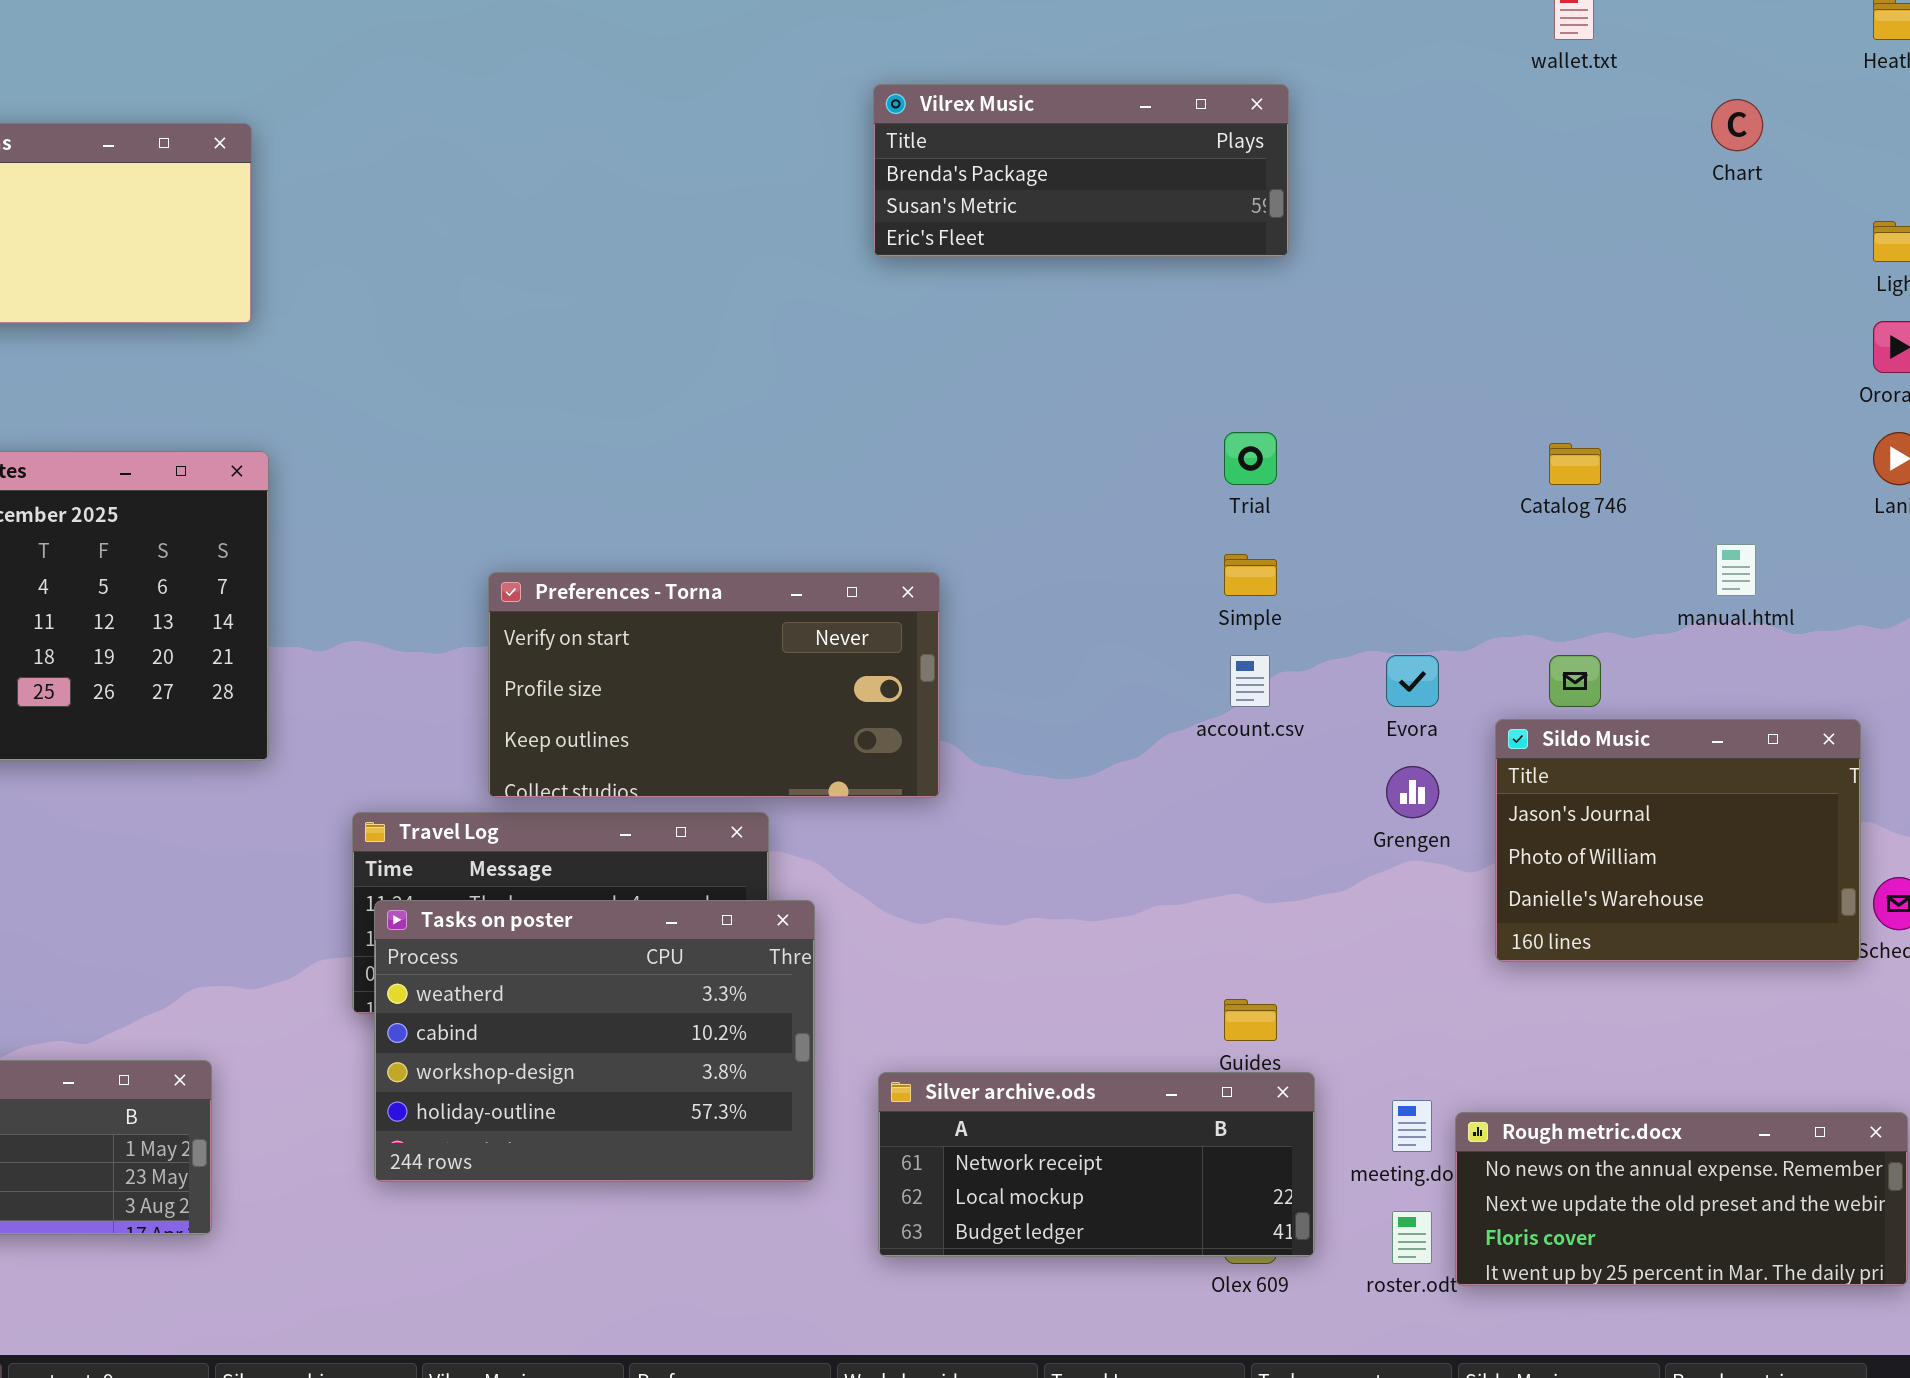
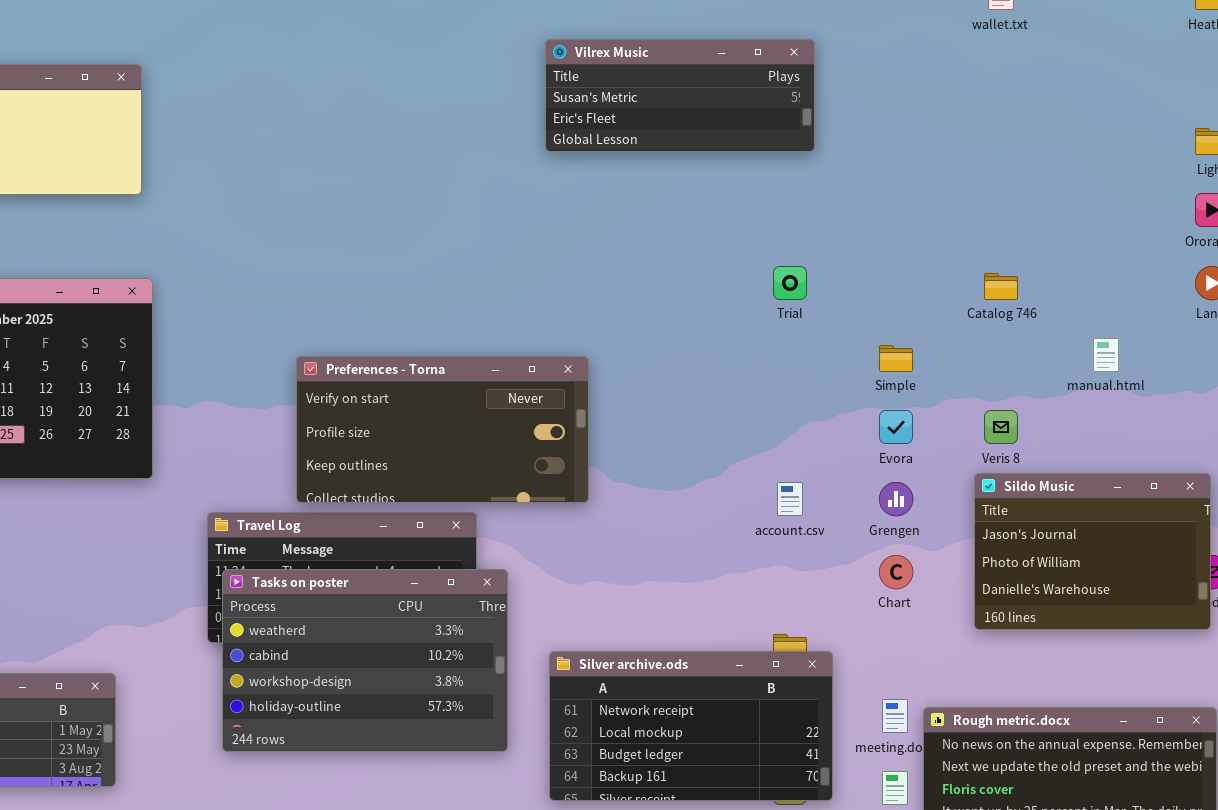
Vilrex Music: [873,84,1289,257] -> [545,39,815,152], scrolled down 1 row
Chart: [1711,99,1763,151] -> [879,555,913,589], moved
Simple: [1224,554,1277,596] -> [879,345,913,372], moved
account.csv: [1230,655,1270,707] -> [777,482,803,516], moved
Sildo Music: [1495,719,1861,962] -> [974,473,1211,630], moved
Silver archive.ods: [878,1072,1315,1257] -> [549,651,833,801], resized

